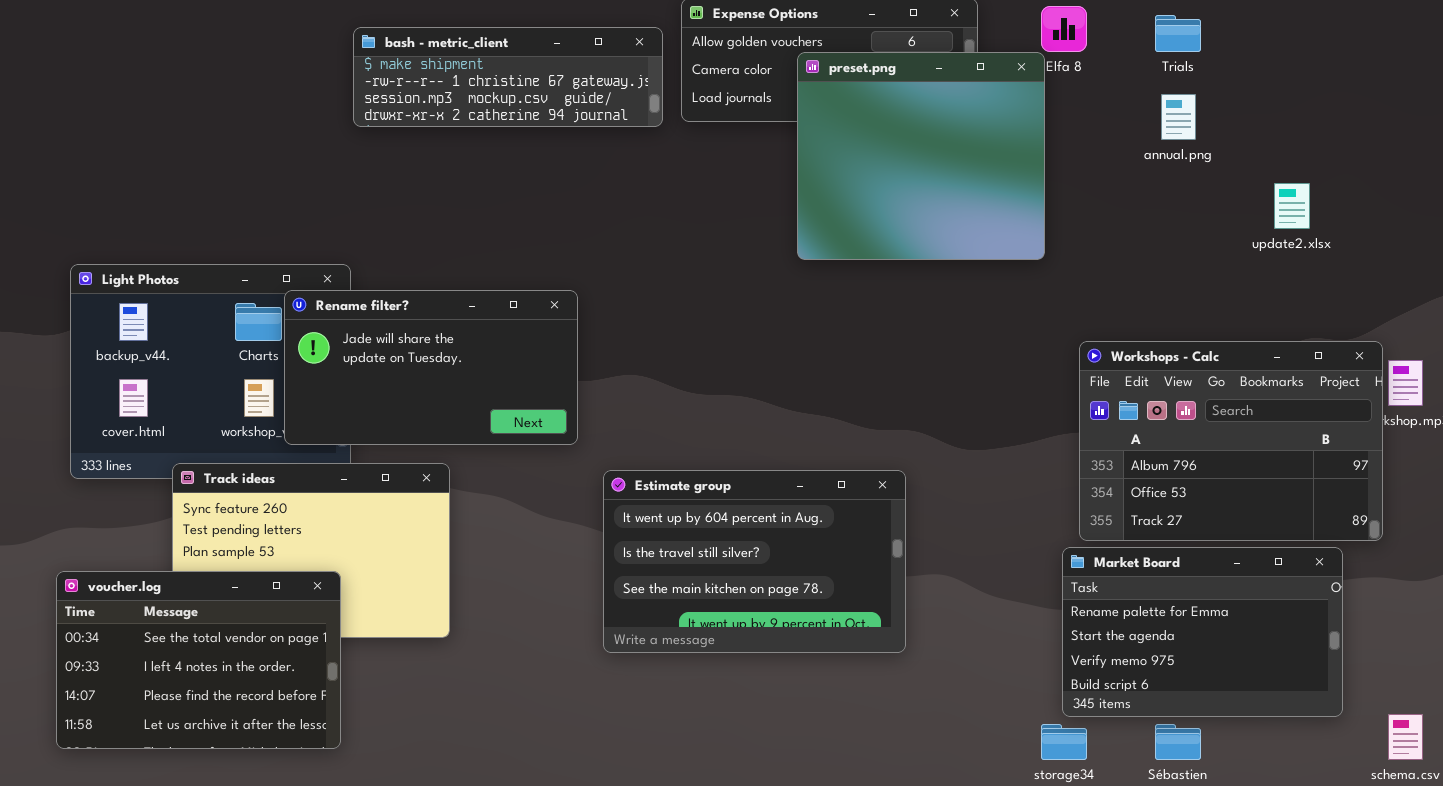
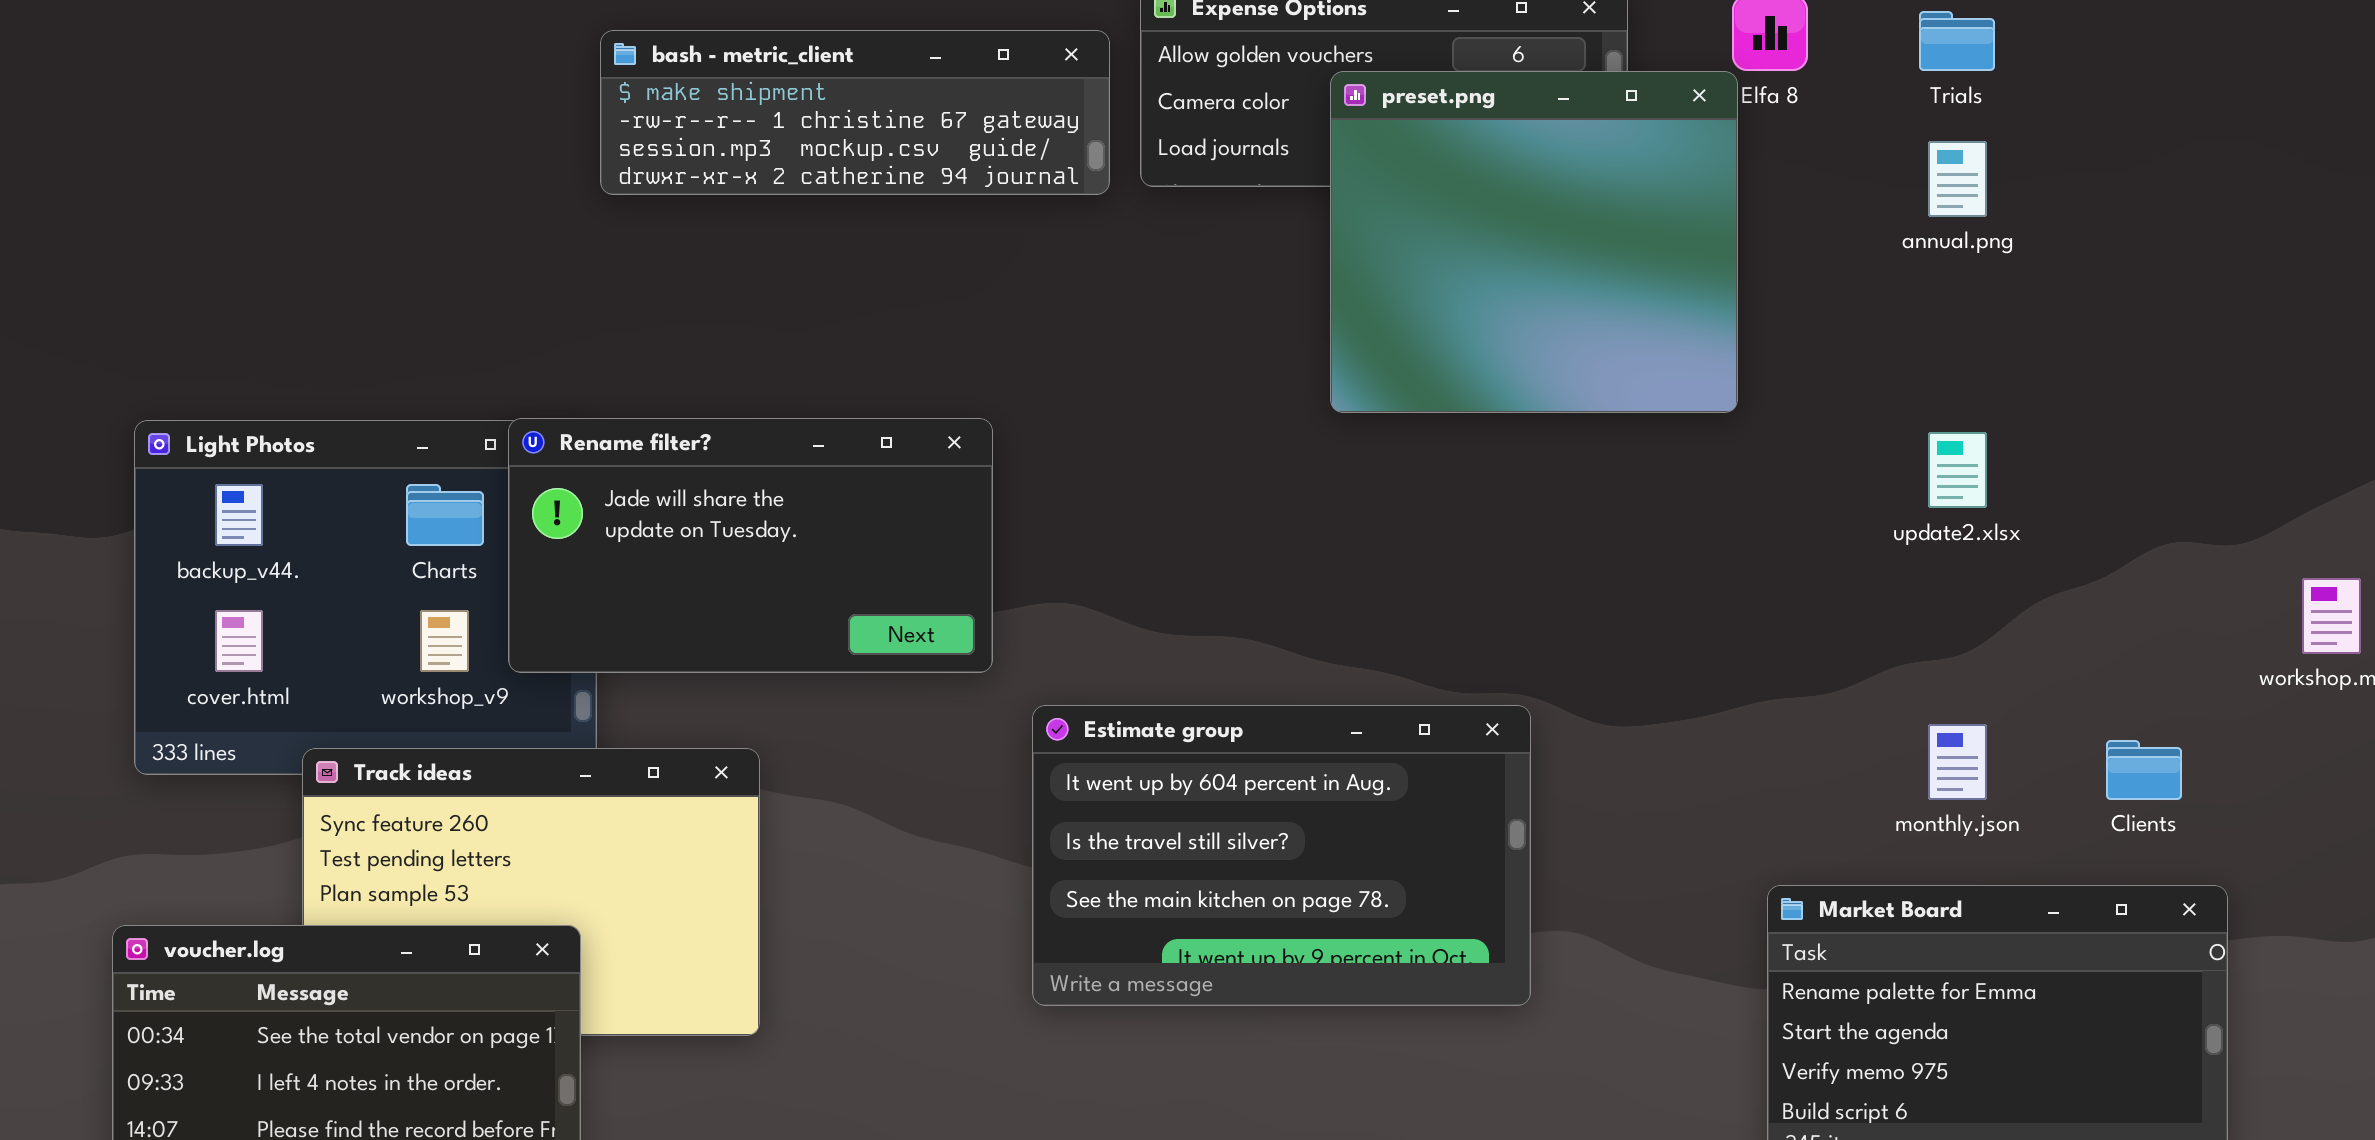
update2.xlsx: [1274,183,1310,229] -> [1928,432,1987,508], moved
Rename filter?: [284,290,578,445] -> [508,418,993,673], moved
Workshops - Calc: [1079,341,1383,541] -> none, closed
Estimate group: [603,470,906,653] -> [1032,705,1531,1006], moved

